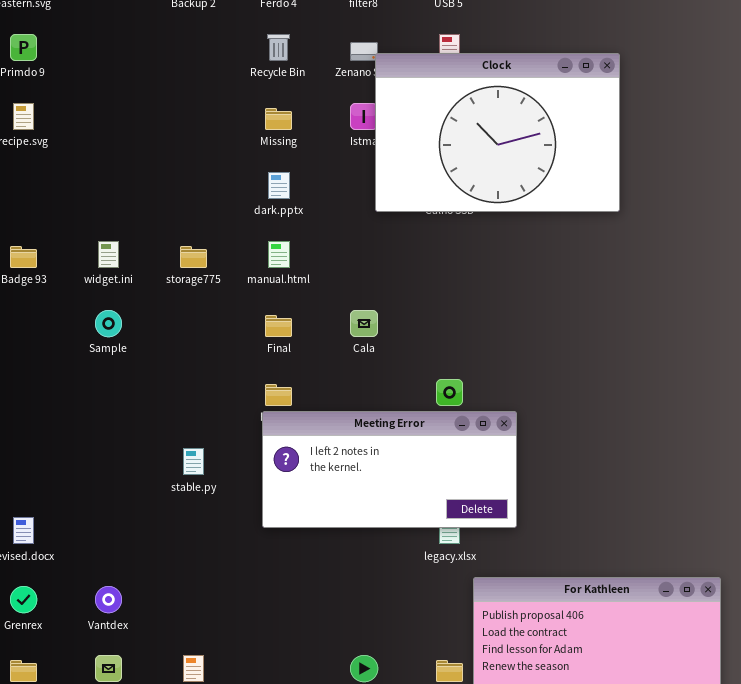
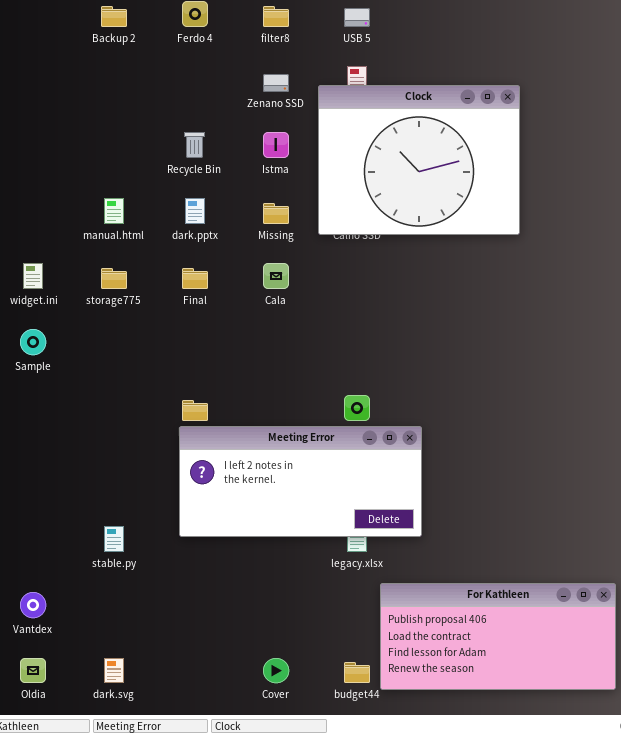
Recycle Bin: [267,34,290,61] -> [184,132,205,158], moved
Clock: [375,53,620,212] -> [318,85,520,235], resized
Missing: [265,108,292,130] -> [263,203,289,224], moved
manual.html: [268,241,290,268] -> [104,198,124,224], moved
Cala: [350,310,378,337] -> [263,263,289,289], moved
Final: [265,315,292,337] -> [182,268,208,289], moved
stable.py: [183,448,204,475] -> [104,526,124,552], moved

